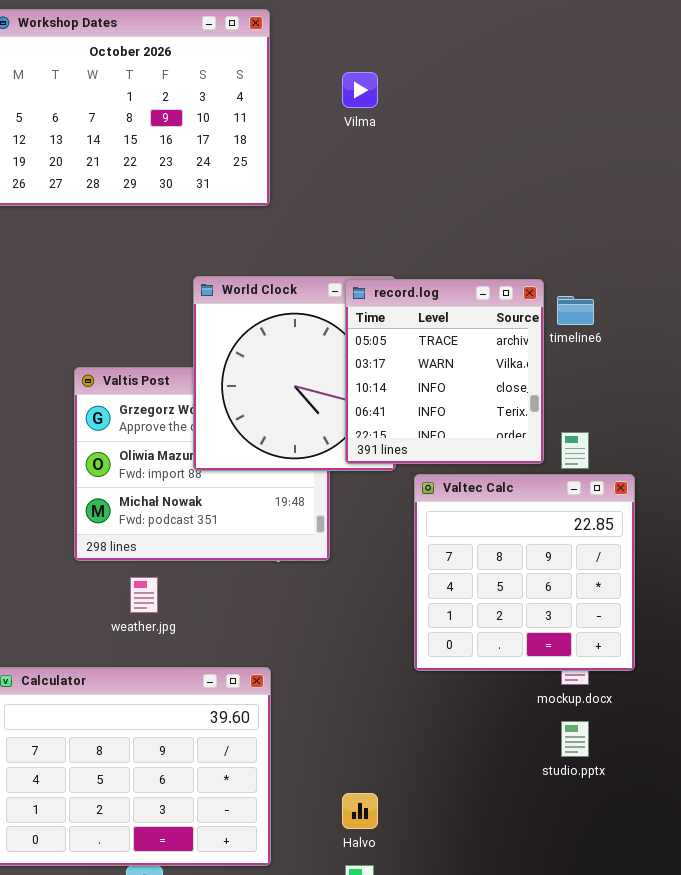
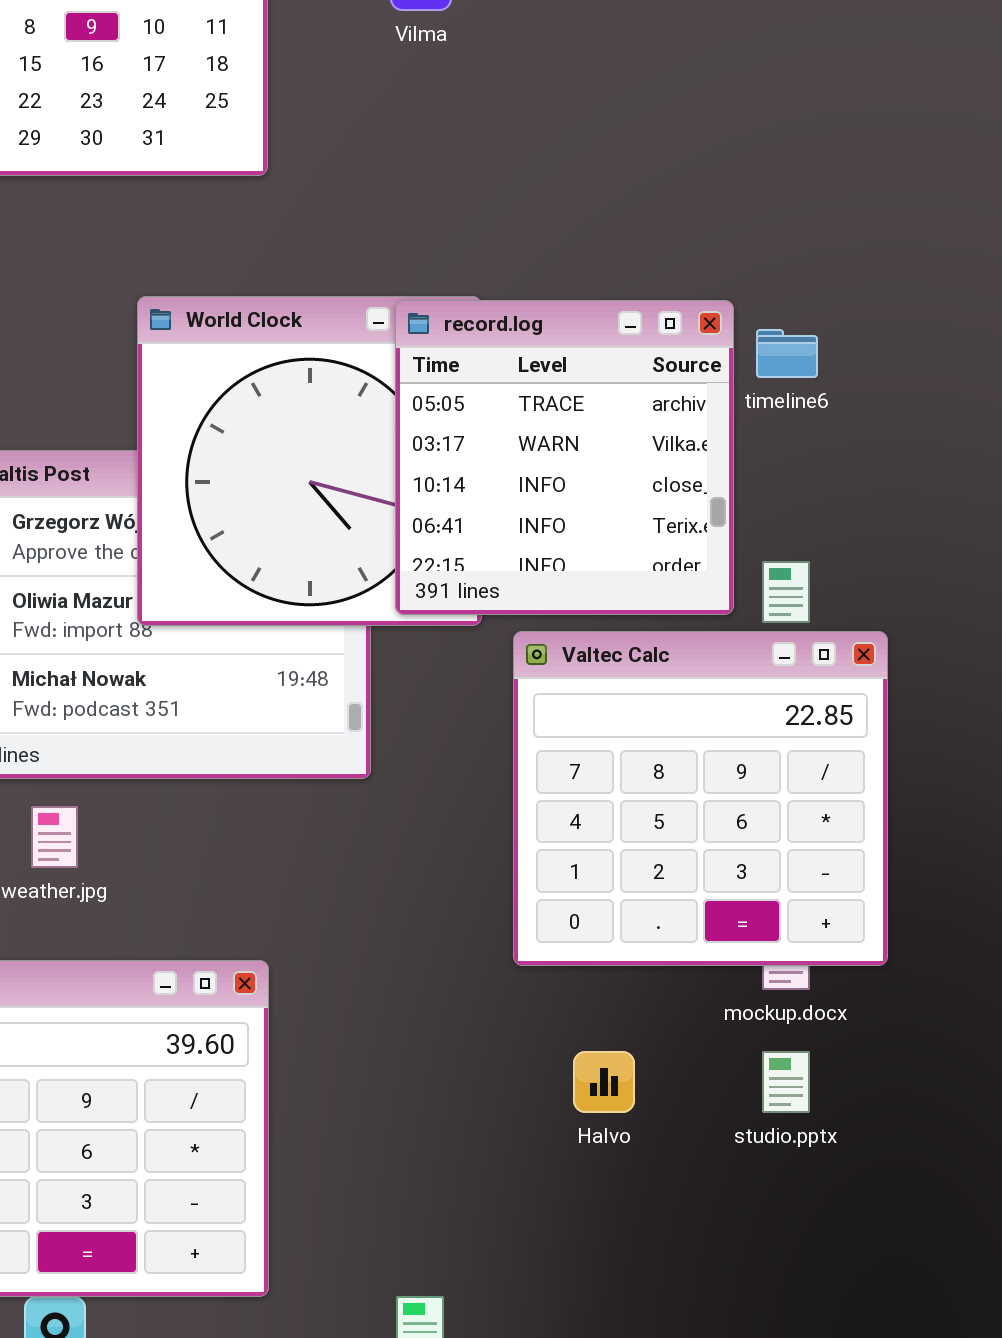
Halvo: [342,793,378,829] -> [573,1051,635,1113], moved

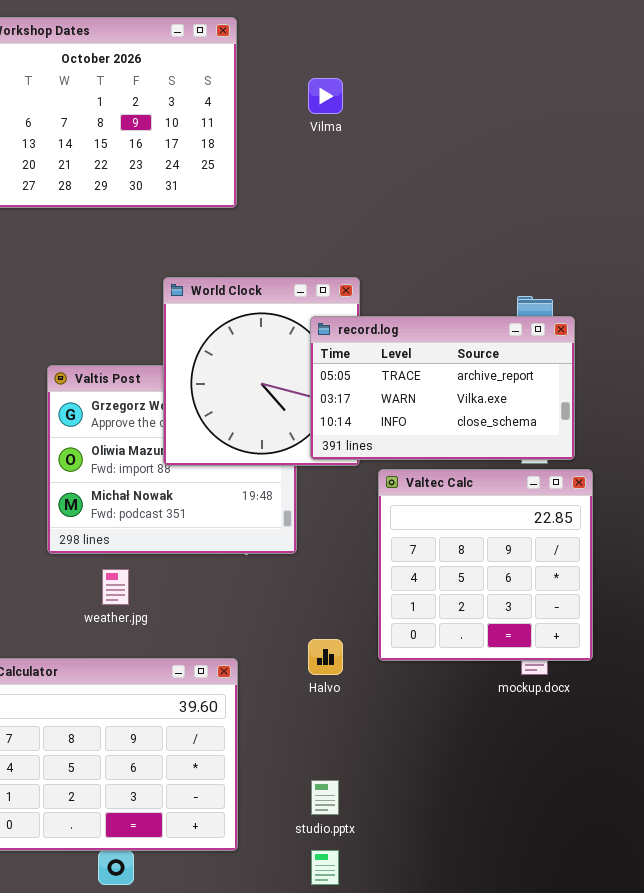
record.log: [395,300,734,615] -> [310,316,575,460], resized
Halvo: [573,1051,635,1113] -> [308,639,343,675], moved
studio.pptx: [762,1051,810,1113] -> [311,780,339,815], moved

